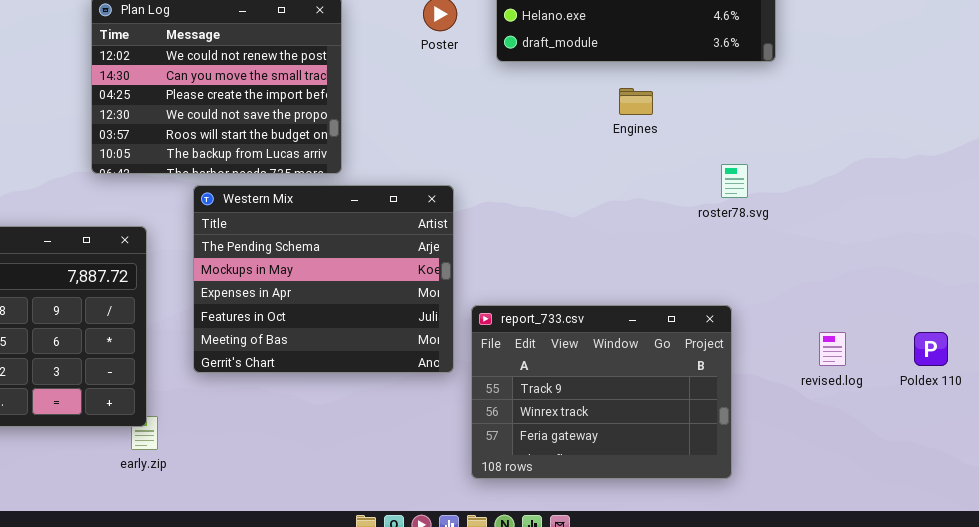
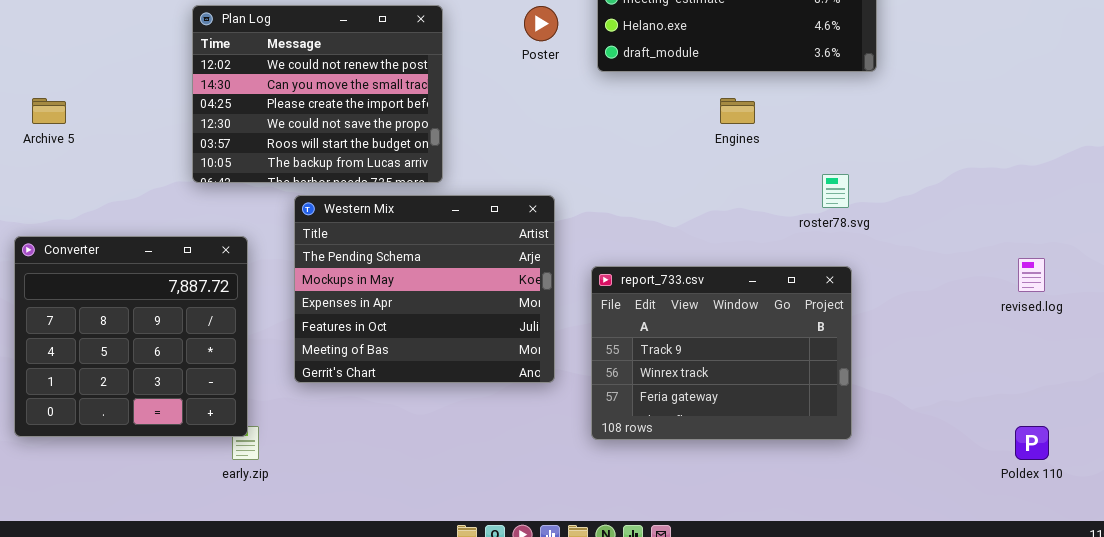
report_733.csv: [471,305,732,479] -> [591,266,852,440], moved
revised.log: [819,332,846,366] -> [1018,258,1045,292], moved
Poldex 110: [914,332,948,366] -> [1015,426,1049,460], moved

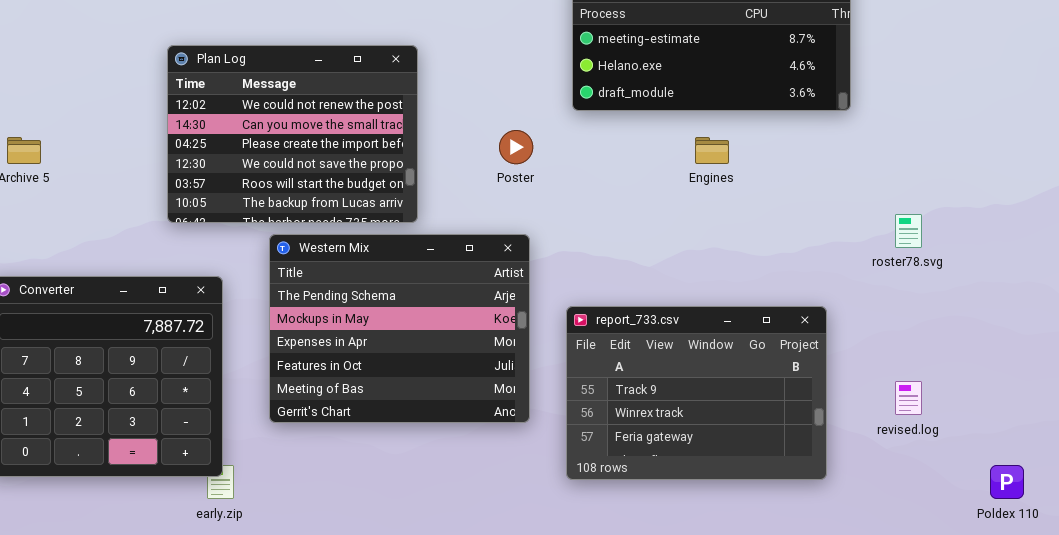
Poster: [524,6,558,41] -> [499,130,533,164], moved
roster78.svg: [822,174,849,208] -> [895,214,922,248], moved
revised.log: [1018,258,1045,292] -> [895,381,922,415], moved

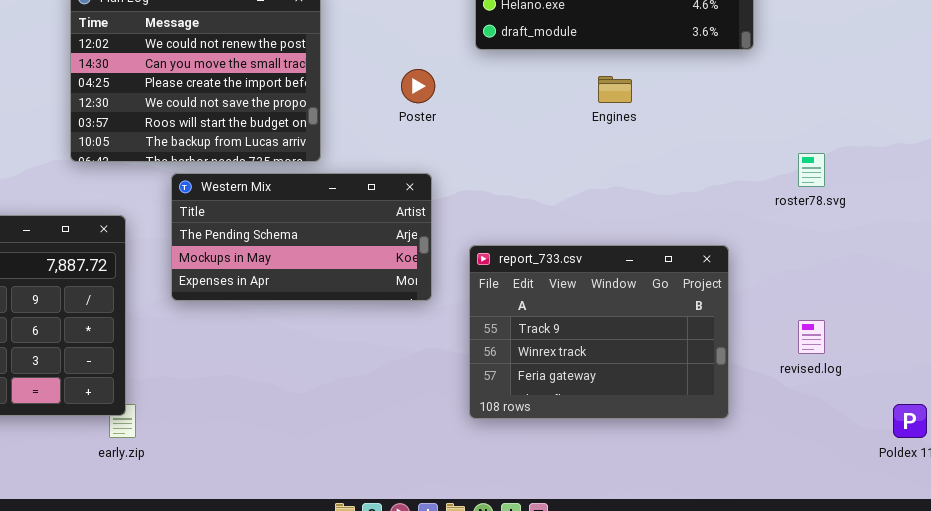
Western Mix: [269,234,530,423] -> [171,173,432,301], resized

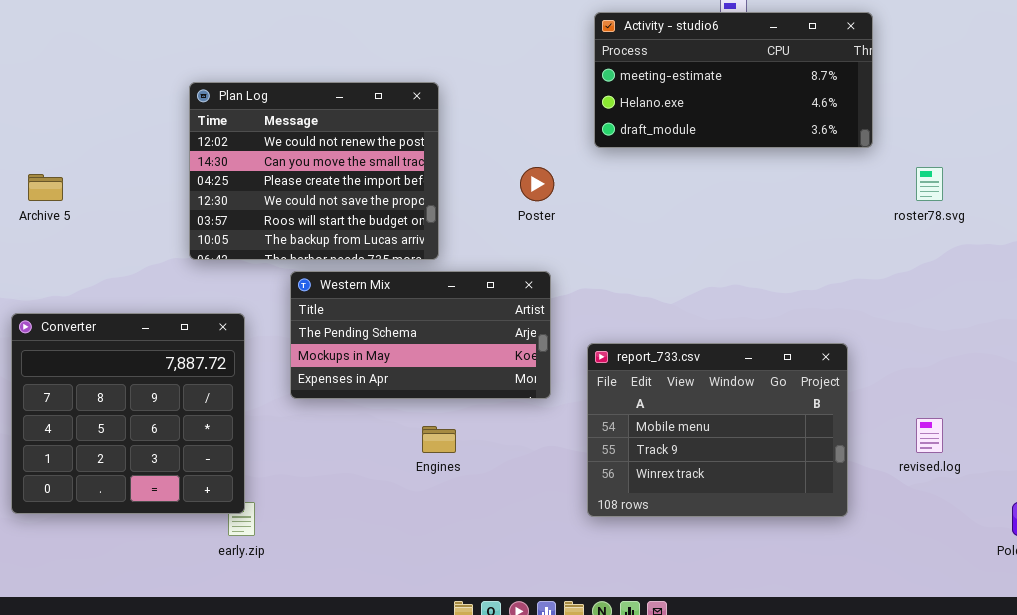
Engines: [598,76,632,103] -> [422,426,456,453], moved
roster78.svg: [798,153,825,187] -> [916,167,943,201], moved
report_733.csv: [469,245,729,419] -> [587,343,848,517], scrolled up 1 row

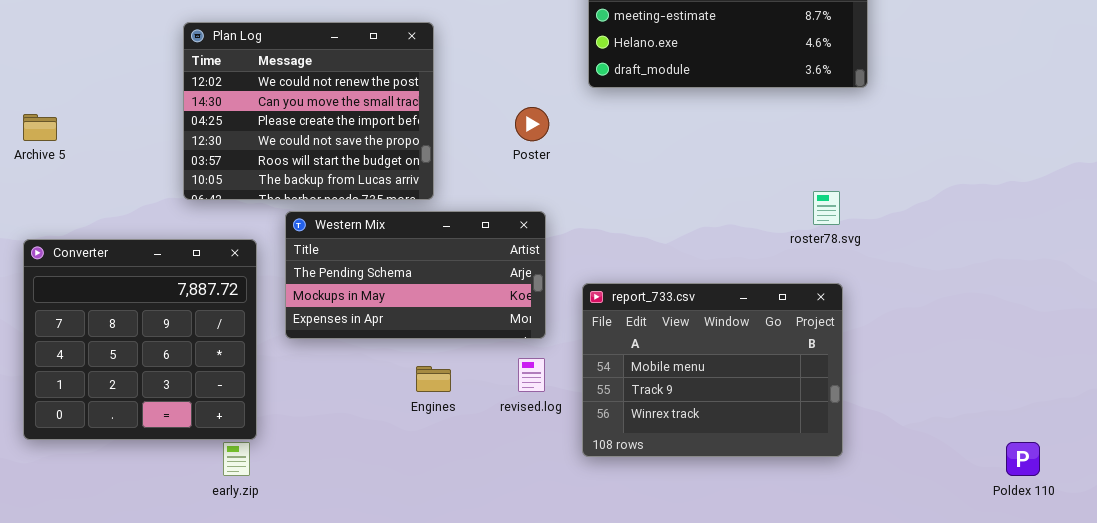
roster78.svg: [916,167,943,201] -> [813,191,840,225], moved
Converter: [11,313,245,514] -> [23,239,257,440], moved
revised.log: [916,418,943,453] -> [518,358,545,392], moved

